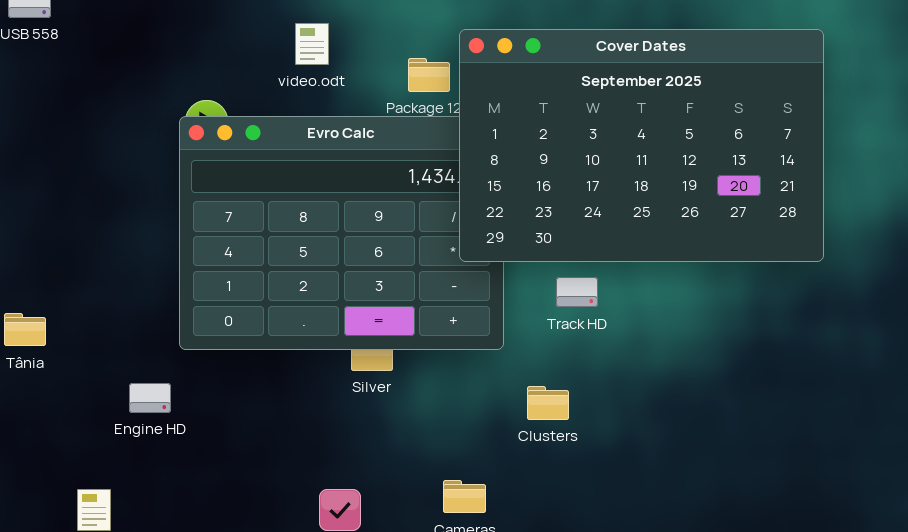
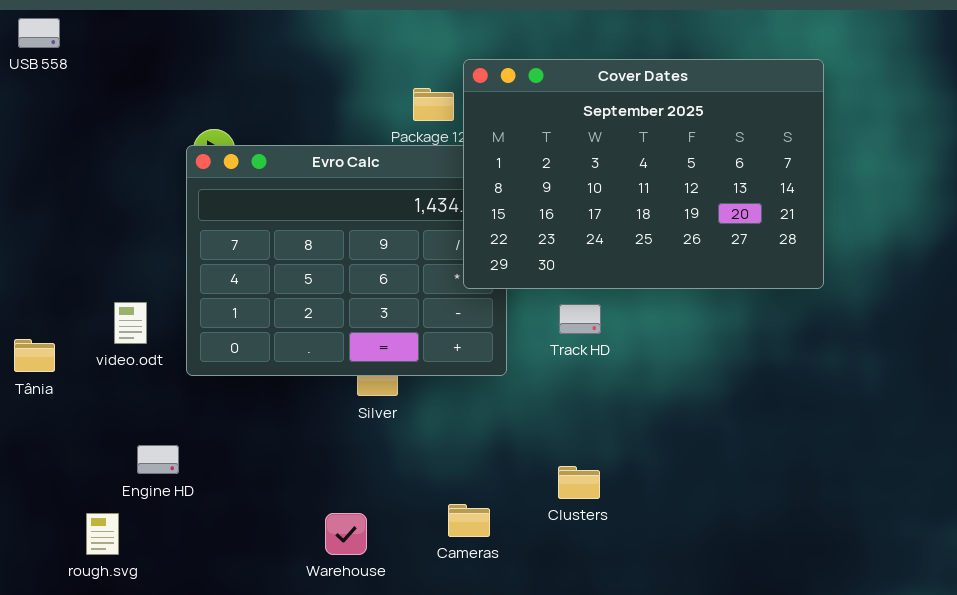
video.odt: [295,23,329,65] -> [114,302,147,344], moved
Engine HD: [129,383,171,413] -> [137,445,179,474], moved
Clusters: [527,386,569,420] -> [558,466,600,499], moved

